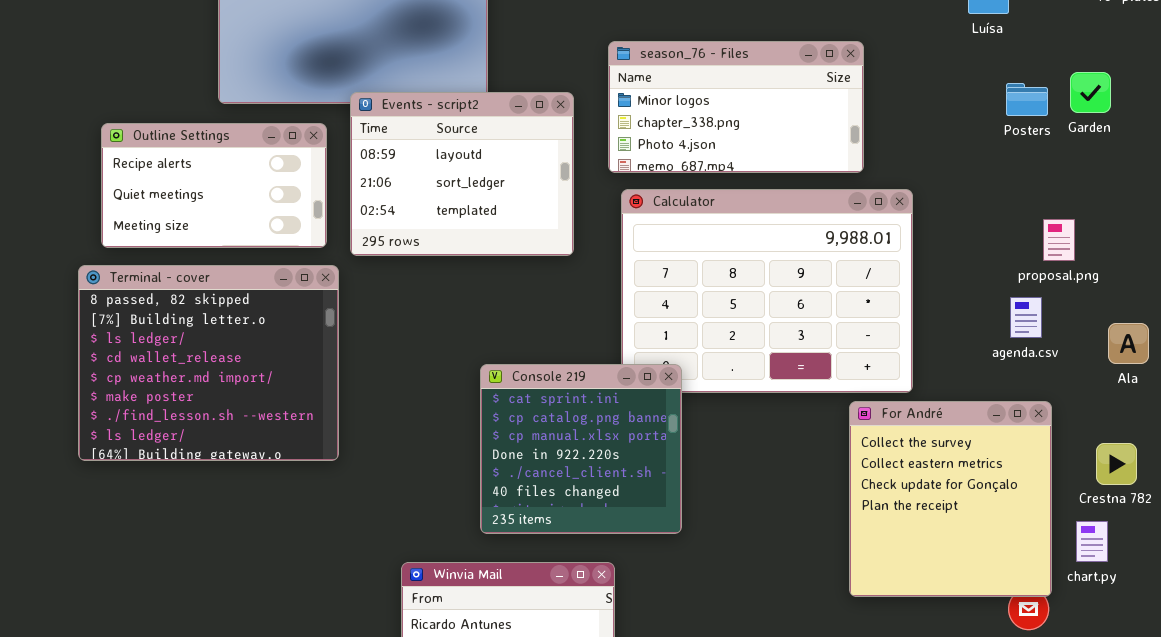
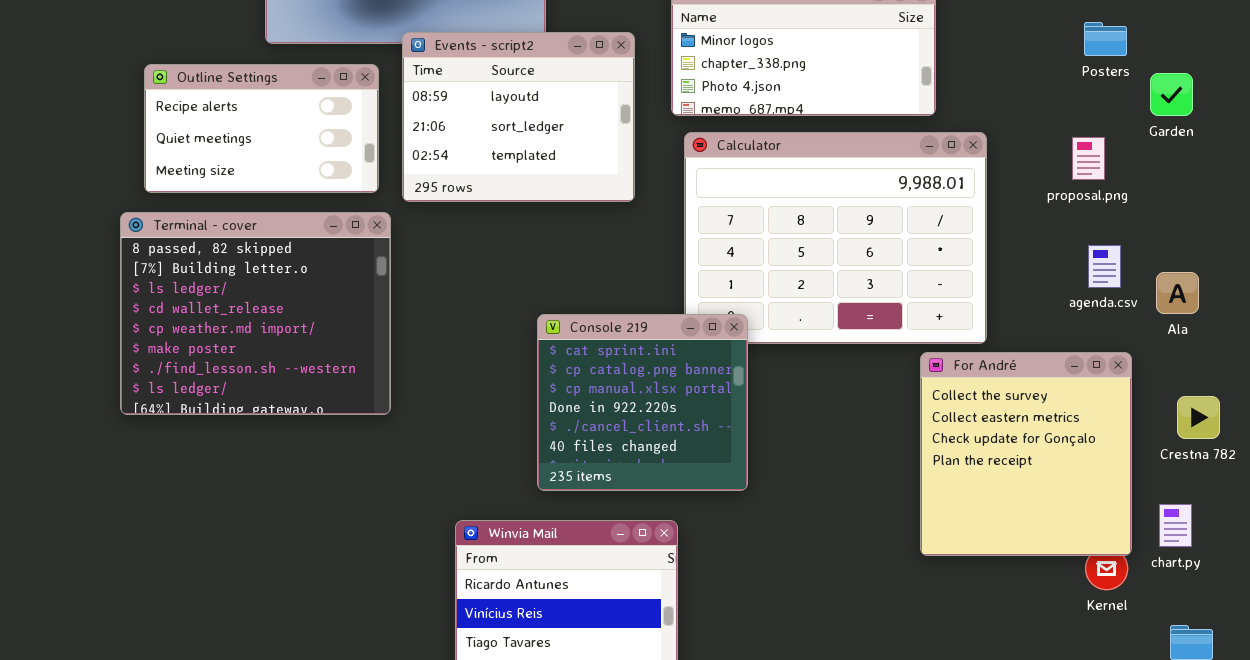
Garden: [1070,72,1111,113] -> [1150,73,1193,116], moved
proposal.png: [1043,219,1075,261] -> [1072,137,1105,180], moved
Ala: [1108,323,1149,364] -> [1156,272,1199,314], moved
chart.py: [1076,521,1108,562] -> [1159,504,1192,547], moved

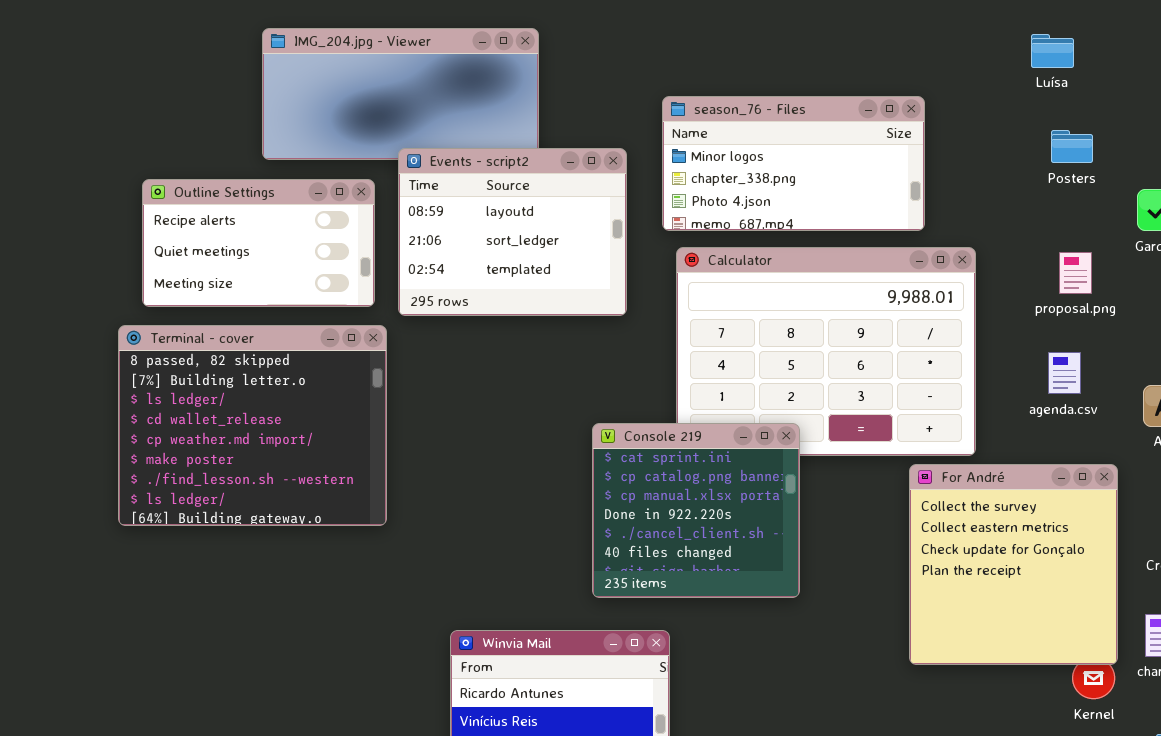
Posters: [1084,22,1127,56] -> [1051,130,1093,163], moved
agenda.csv: [1088,245,1121,288] -> [1048,352,1081,394], moved
Console 219: [537,314,748,491] -> [592,423,800,598], moved

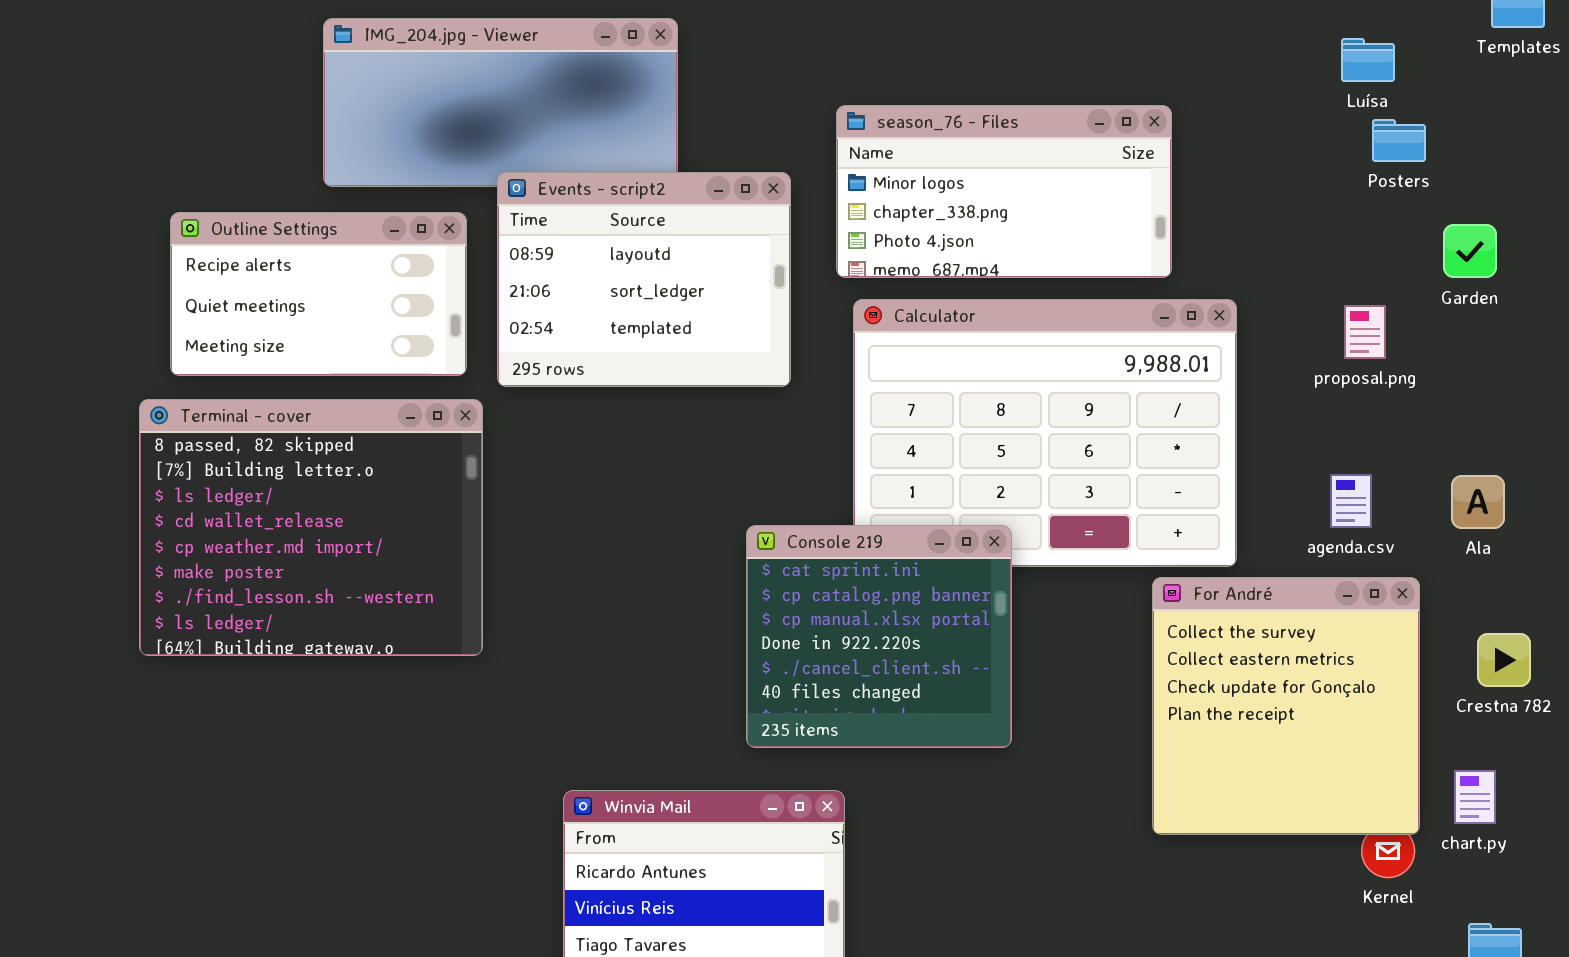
Luísa: [1031,34,1074,68] -> [1341,38,1395,82], moved
Posters: [1051,130,1093,163] -> [1372,119,1426,162], moved
agenda.csv: [1048,352,1081,394] -> [1330,474,1372,528], moved

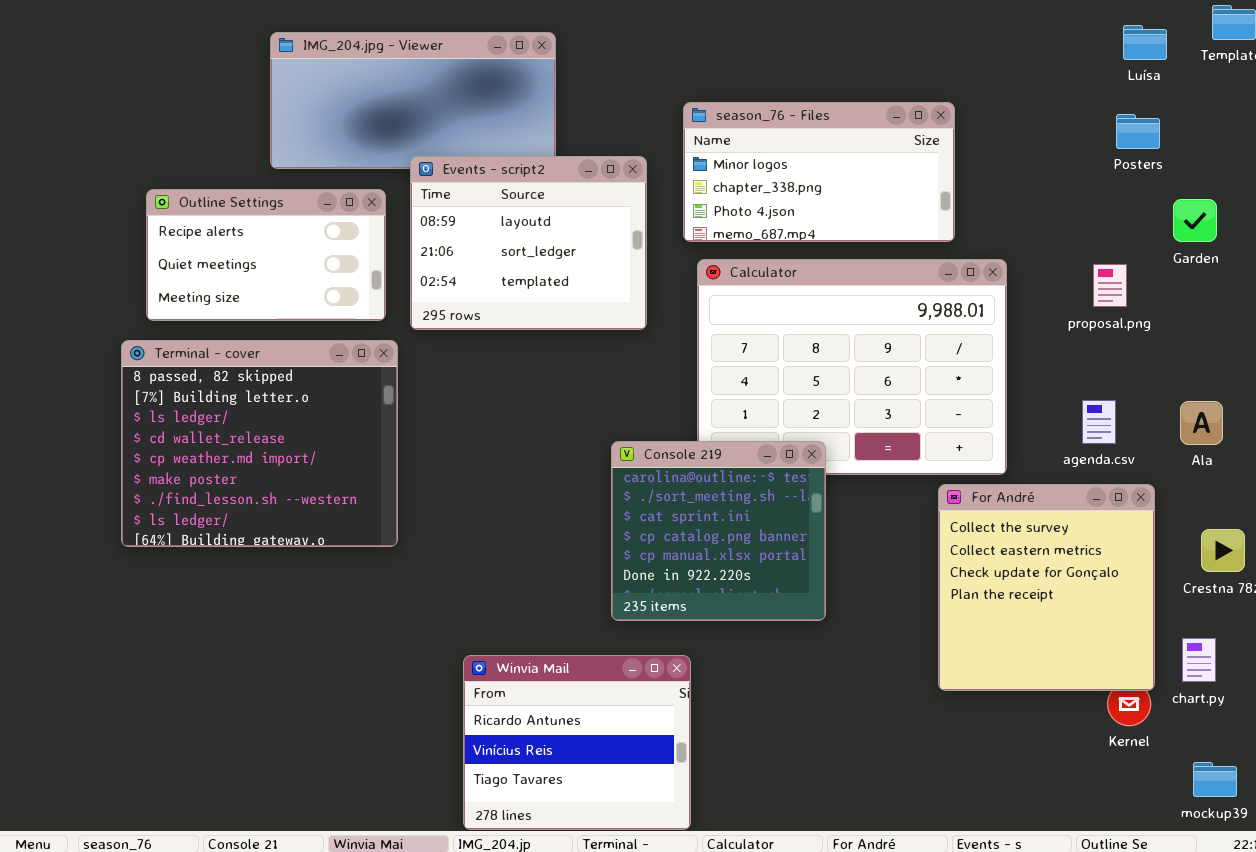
Luísa: [1341,38,1395,82] -> [1123,25,1167,60], moved
Console 219: [746,525,1012,748] -> [611,441,826,621], scrolled up 2 rows

